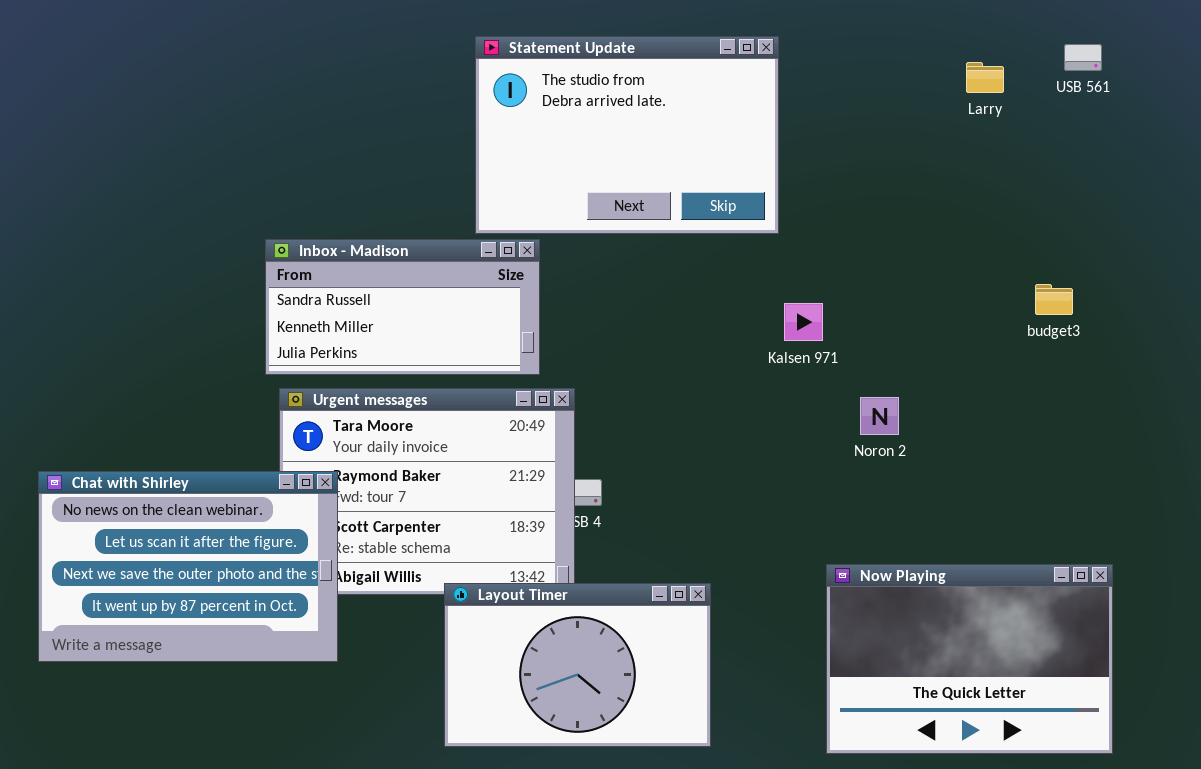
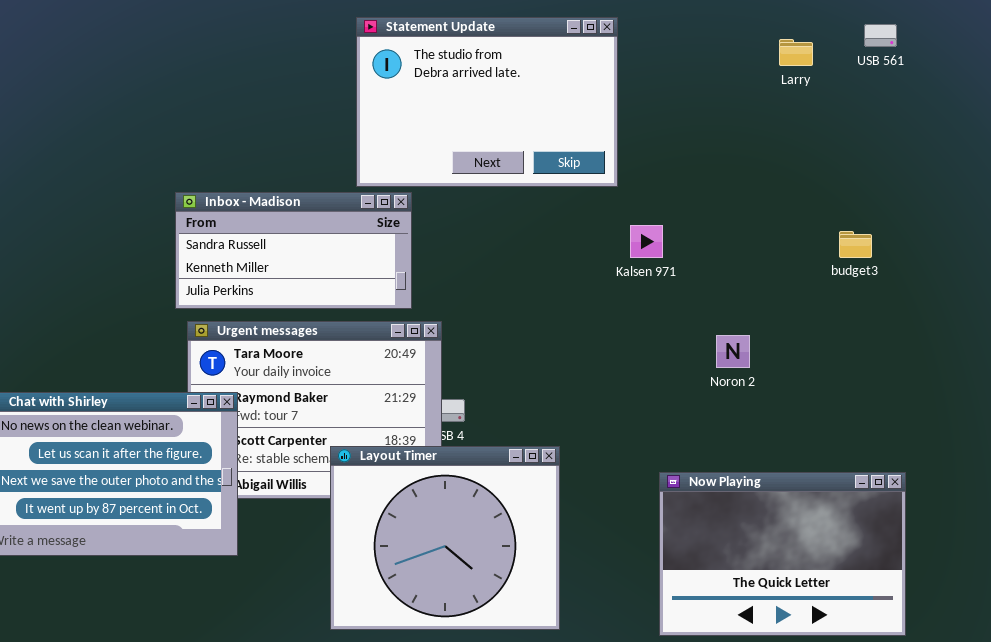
Kalsen 971: [784,303,823,341] -> [630,225,663,258], moved
Noron 2: [860,397,899,435] -> [716,335,750,368], moved
Layout Timer: [444,583,711,747] -> [330,446,560,630], resized

